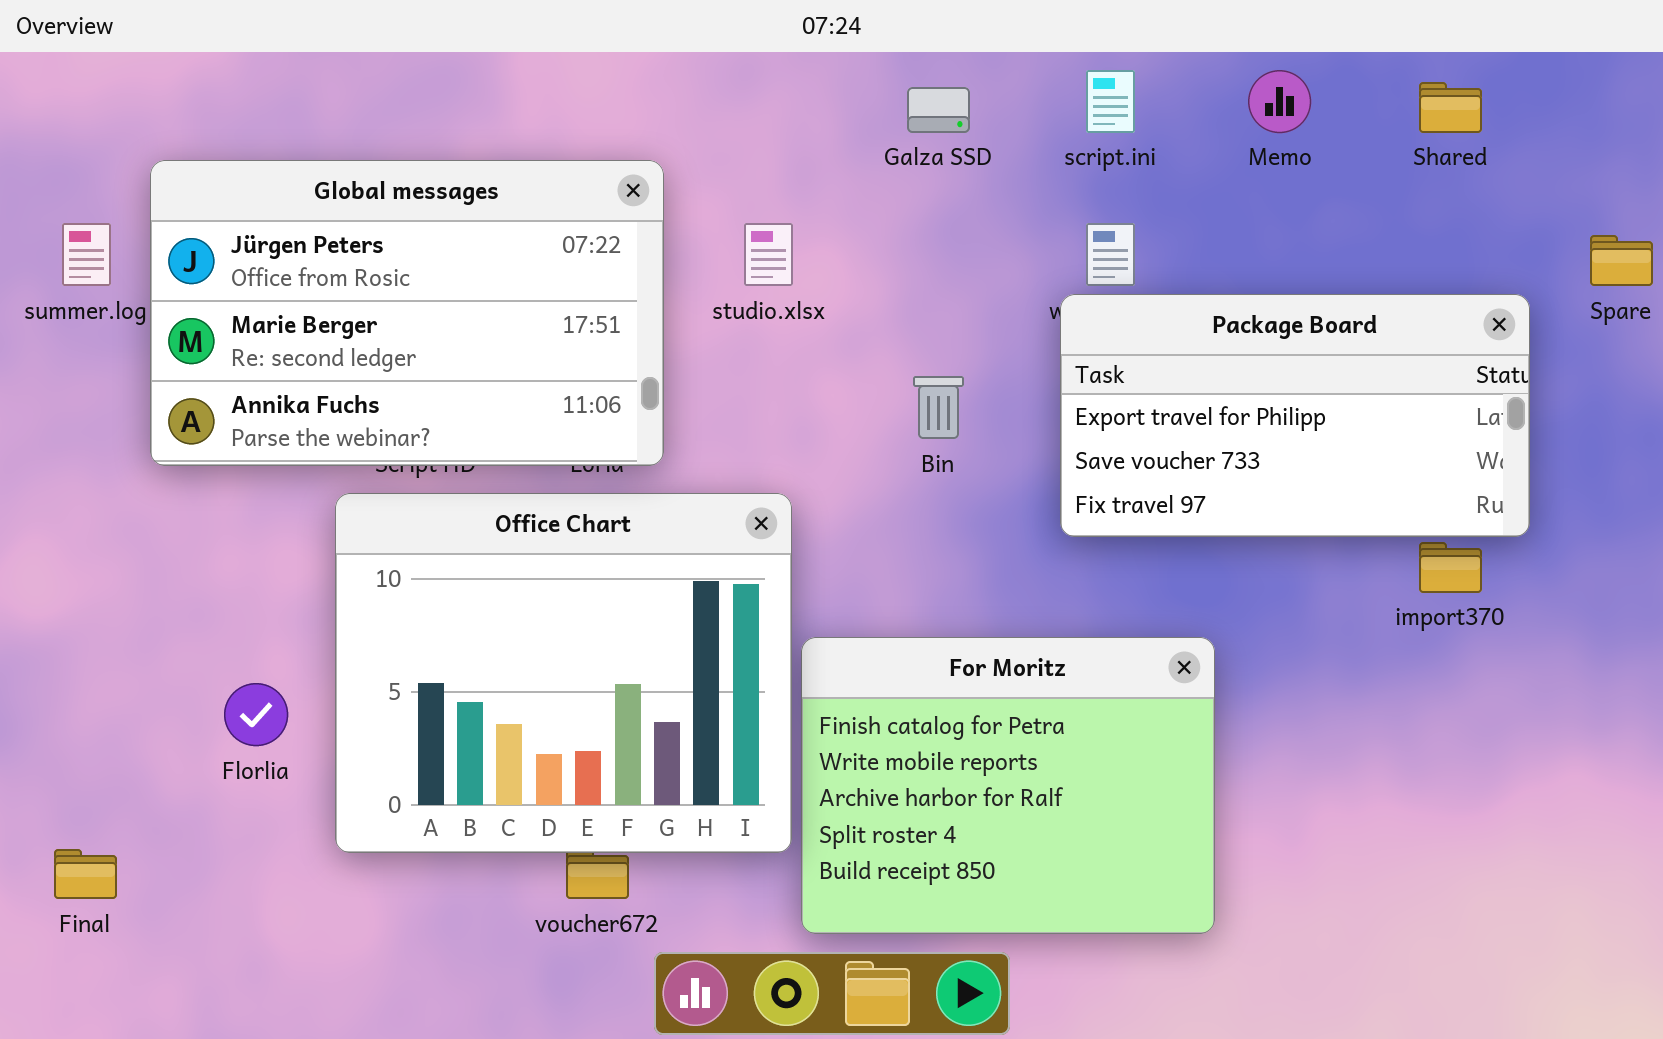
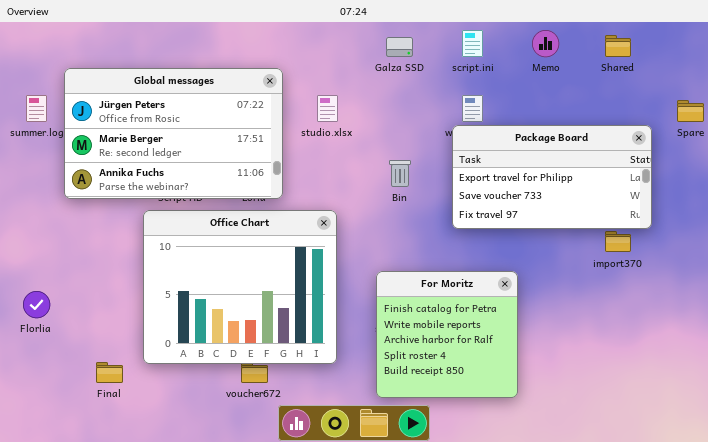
For Moritz: [801,637,1215,934] -> [376,271,518,398], resized
Florlia: [224,683,288,746] -> [23,291,50,318], moved
Final: [54,849,117,899] -> [96,362,123,383], moved

